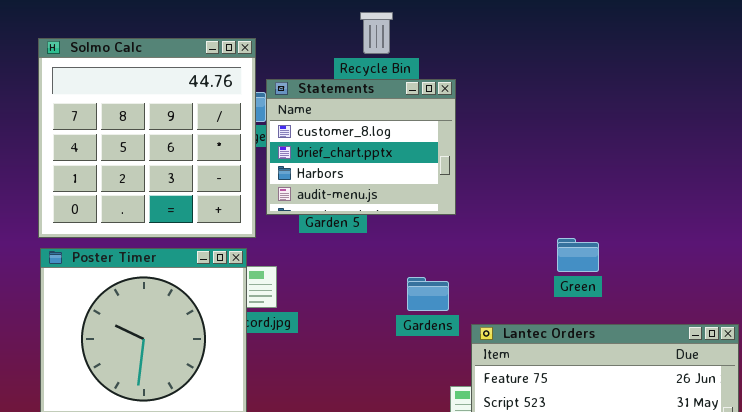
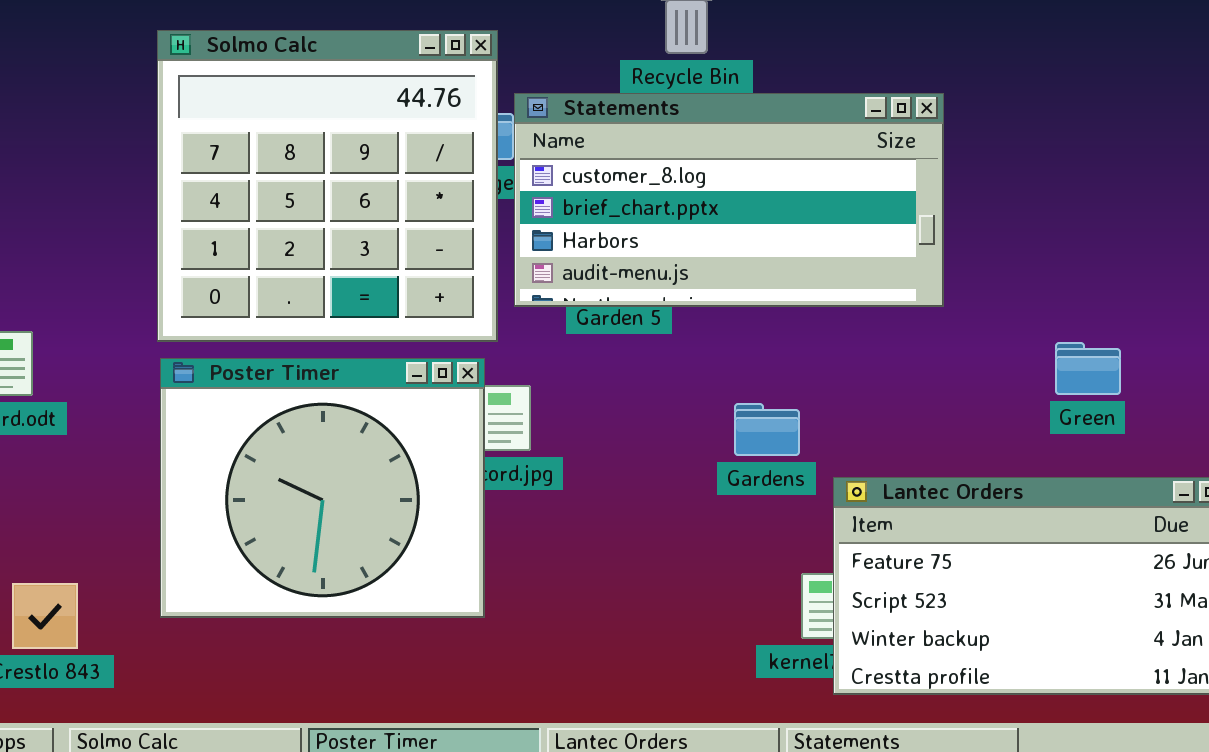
Statements: [266,79,456,215] -> [514,93,944,307], resized
Green: [557,238,599,272] -> [1055,342,1121,395], moved

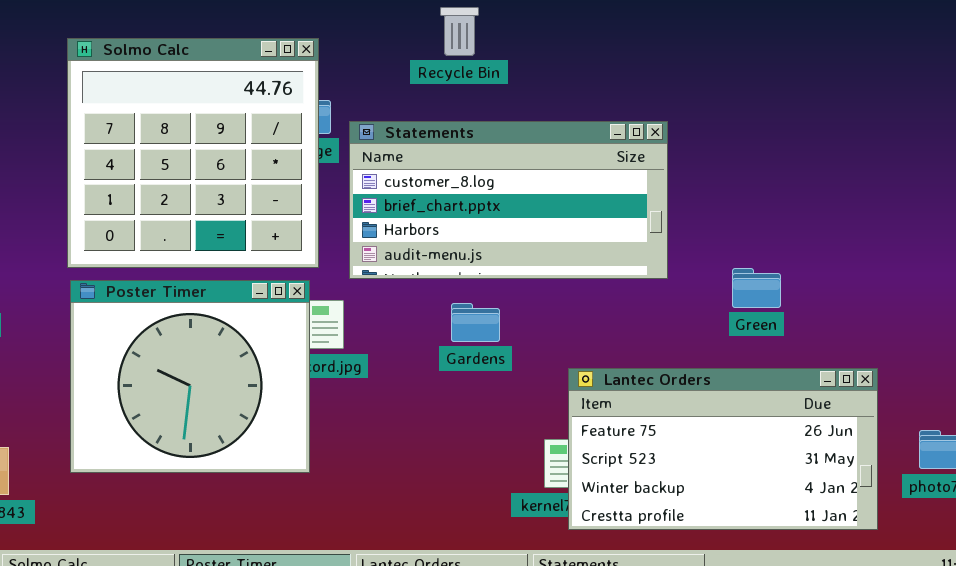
Statements: [514,93,944,307] -> [349,121,668,279], moved
Gardens: [734,403,800,456] -> [451,303,500,342], moved

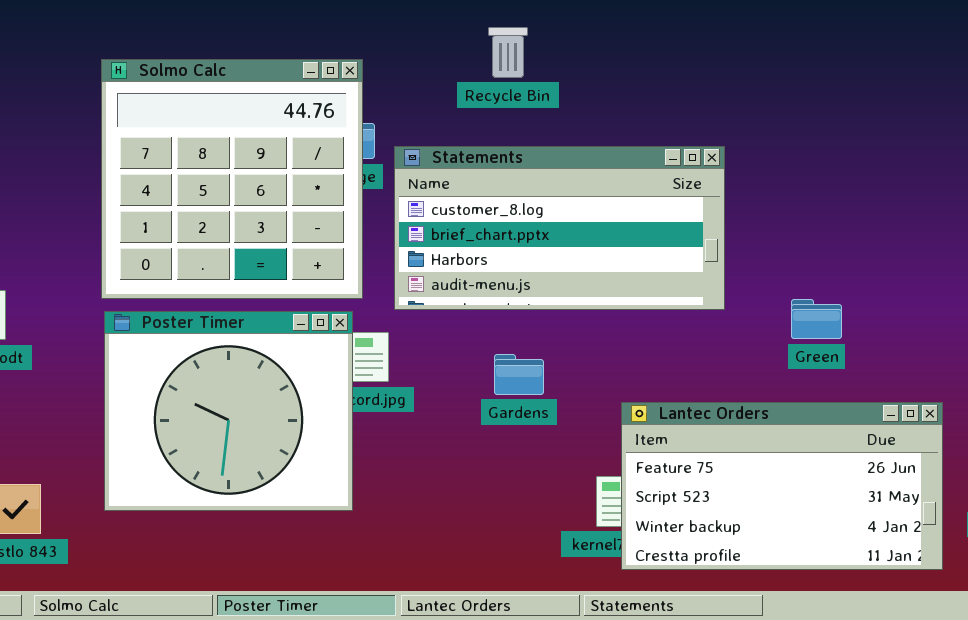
Gardens: [451,303,500,342] -> [494,354,544,395], moved

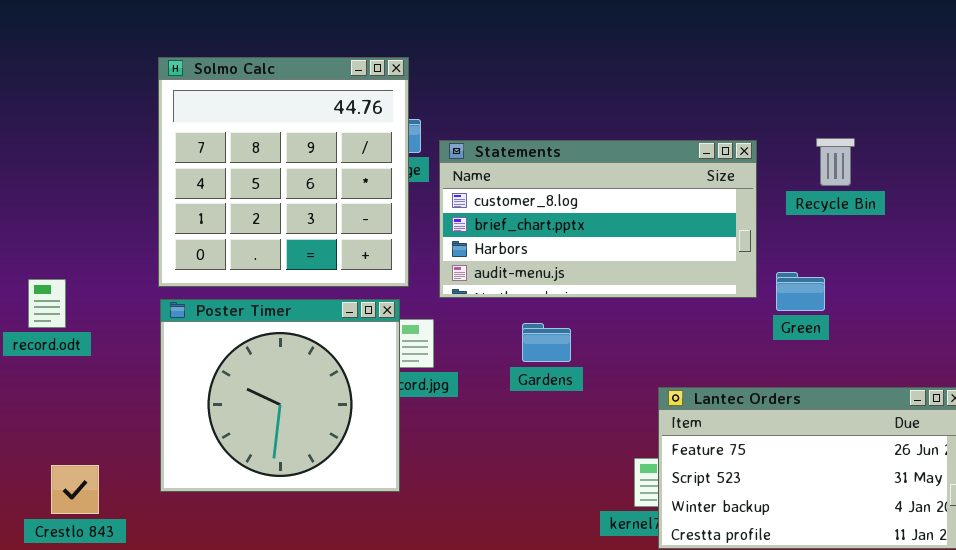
Recycle Bin: [488,27,528,78] -> [816,138,855,186], moved
Green: [791,299,842,339] -> [776,272,825,311], moved
Gardens: [494,354,544,395] -> [522,323,571,362], moved

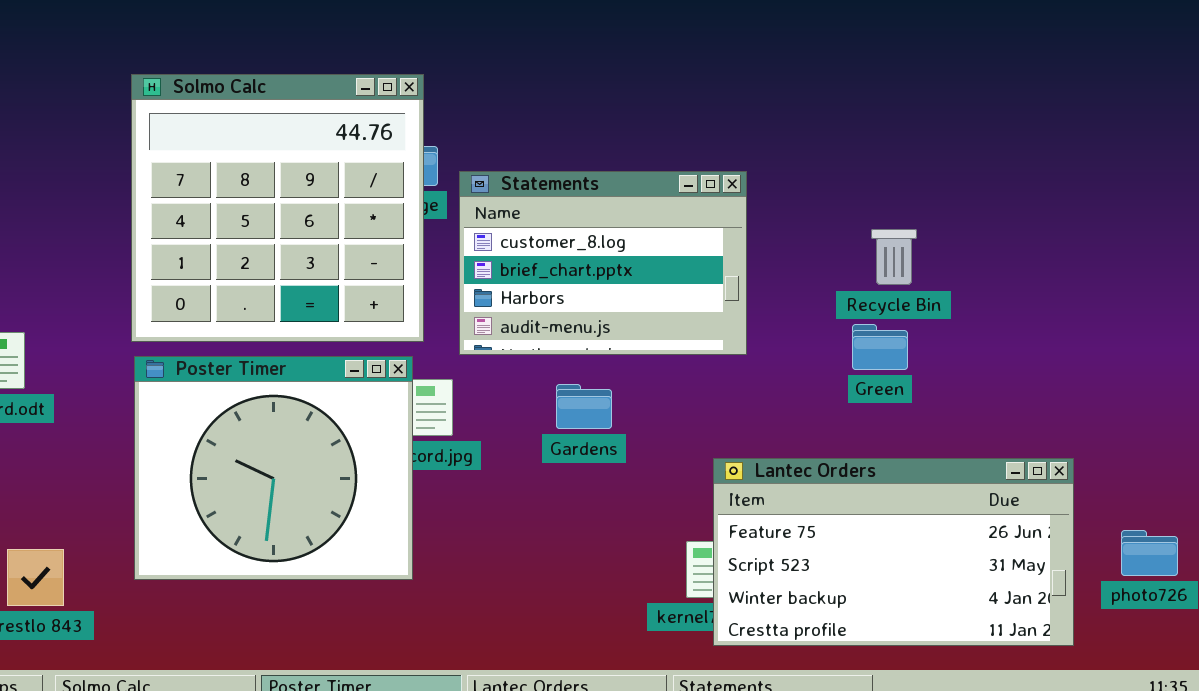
Recycle Bin: [816,138,855,186] -> [871,229,917,285], moved
Statements: [439,140,757,298] -> [459,171,747,355], resized

